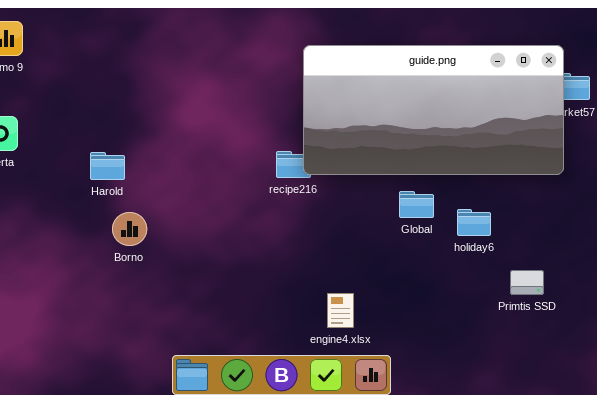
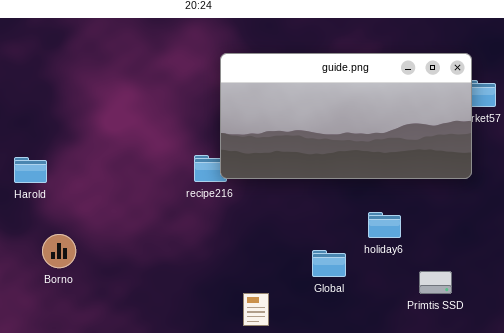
Global: [399,191,434,218] -> [312,250,346,277], moved
Borno: [112,212,147,246] -> [42,234,76,268], moved

